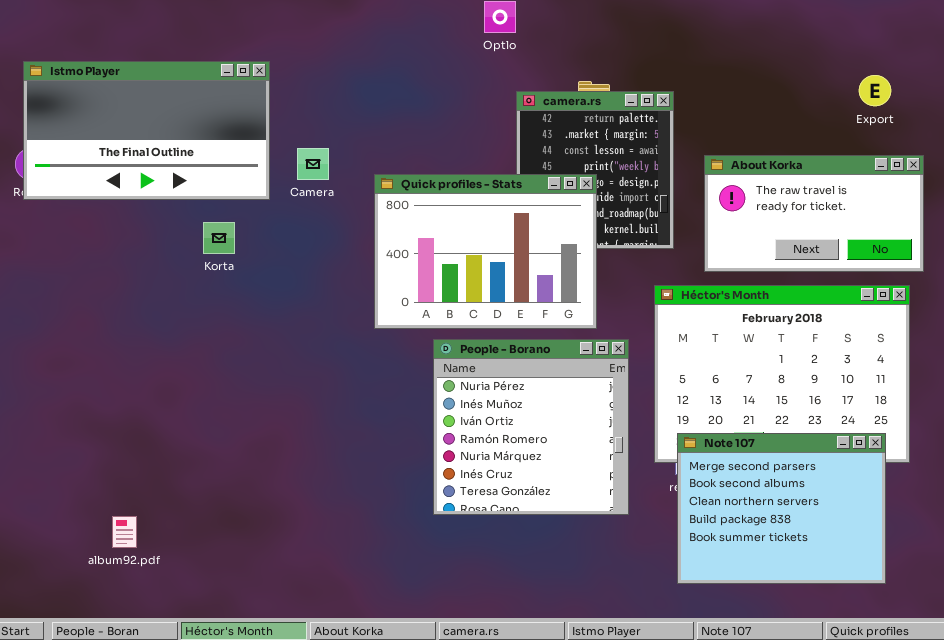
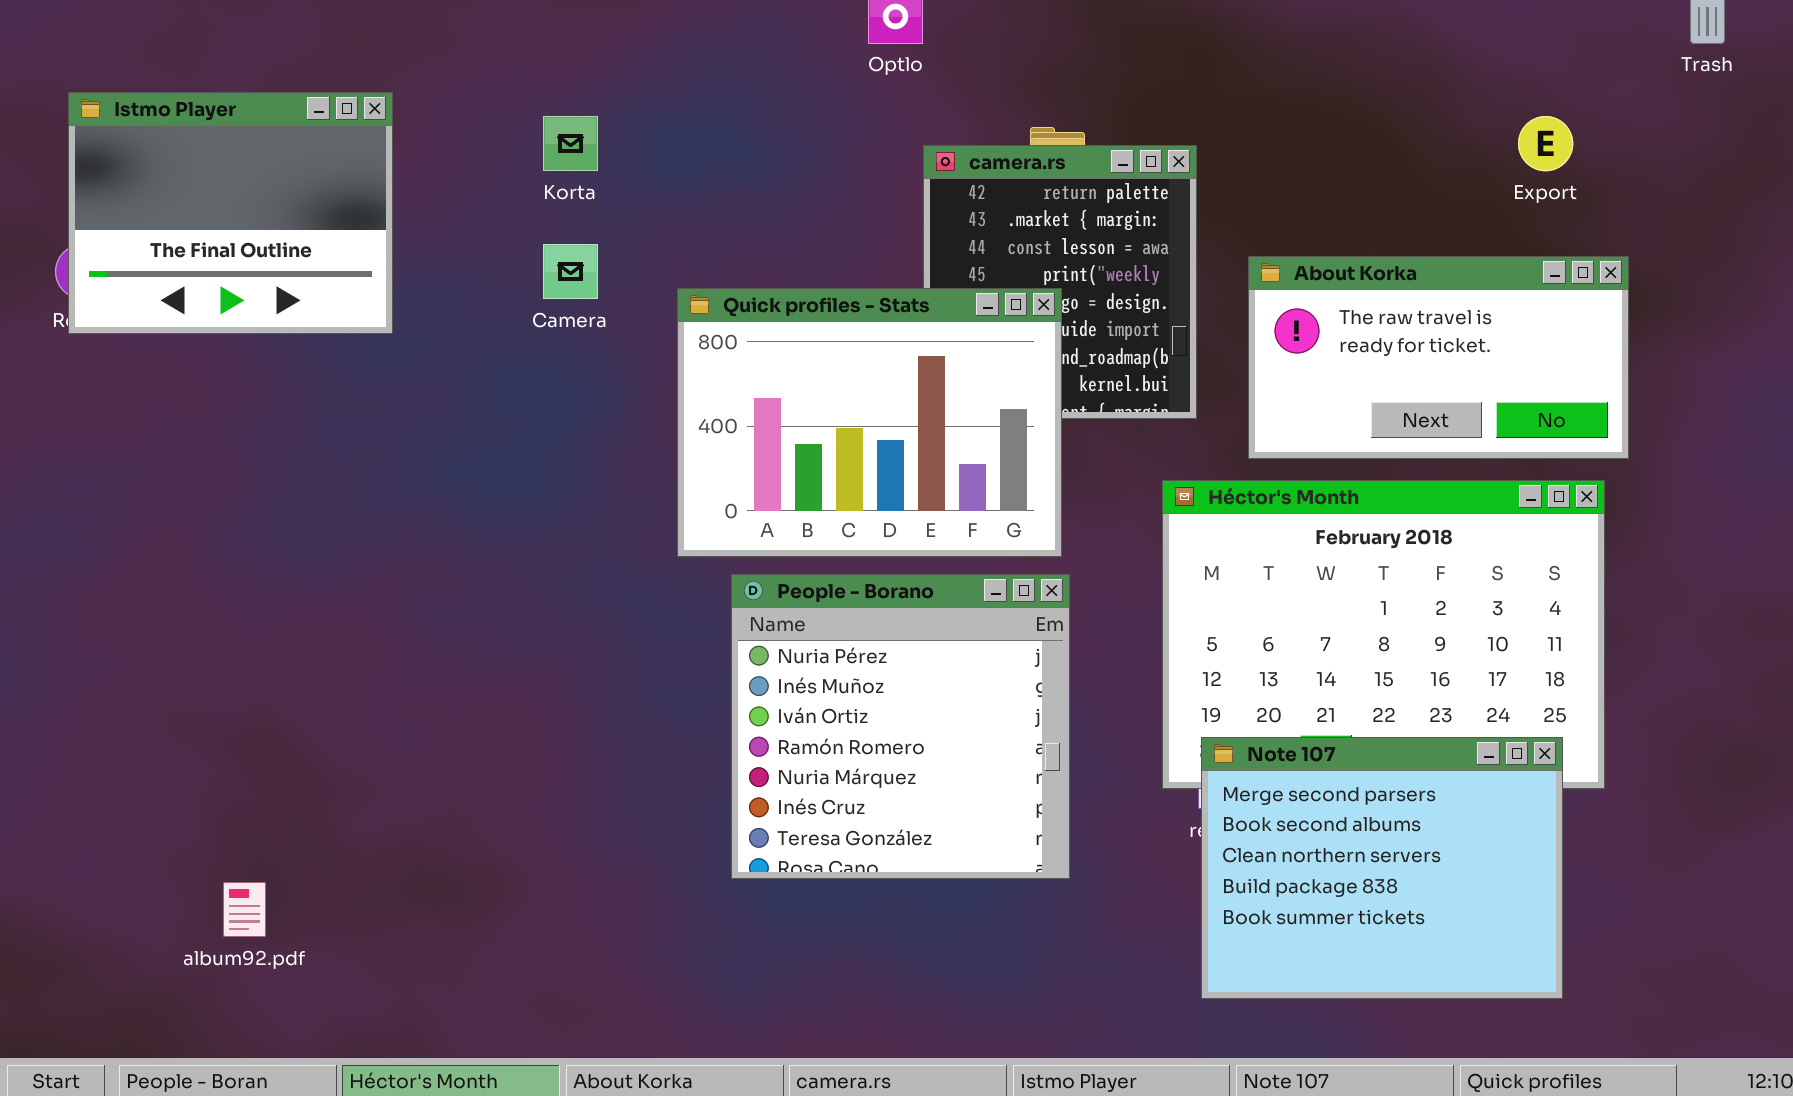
Istmo Player: [23,61,270,200] -> [68,92,393,334], resized
Korta: [203,222,235,254] -> [543,116,598,171], moved
People - Borano: [433,339,629,515] -> [731,574,1070,879], moved

